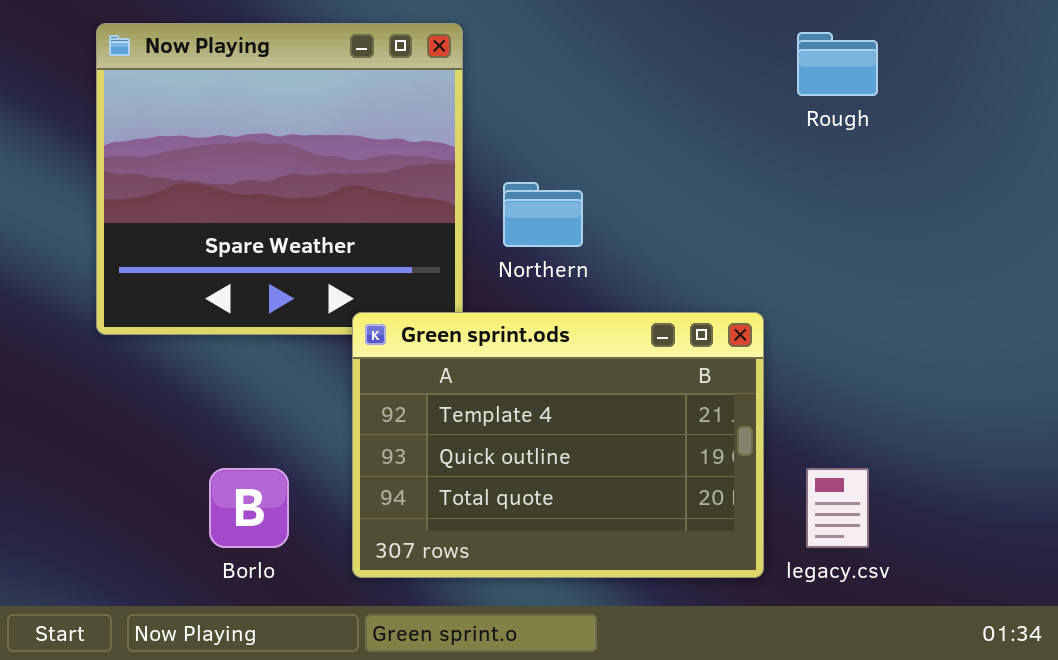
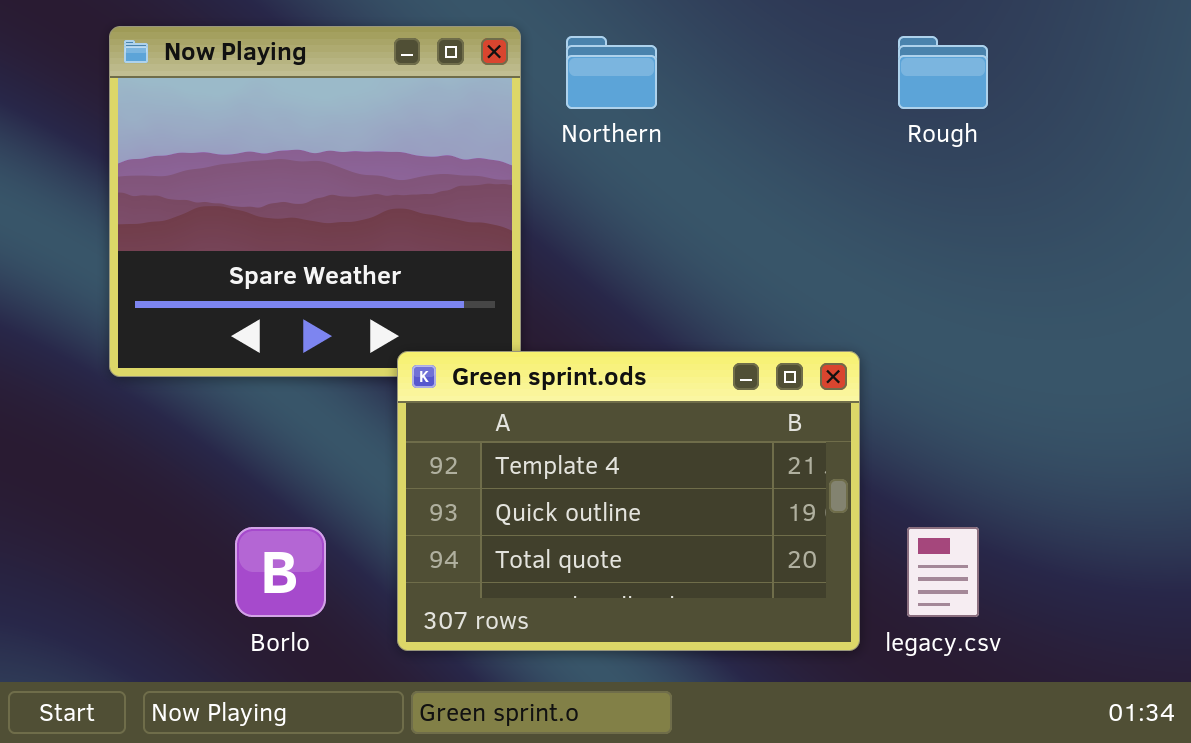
Northern: [503,182,583,247] -> [566,36,657,109], moved

